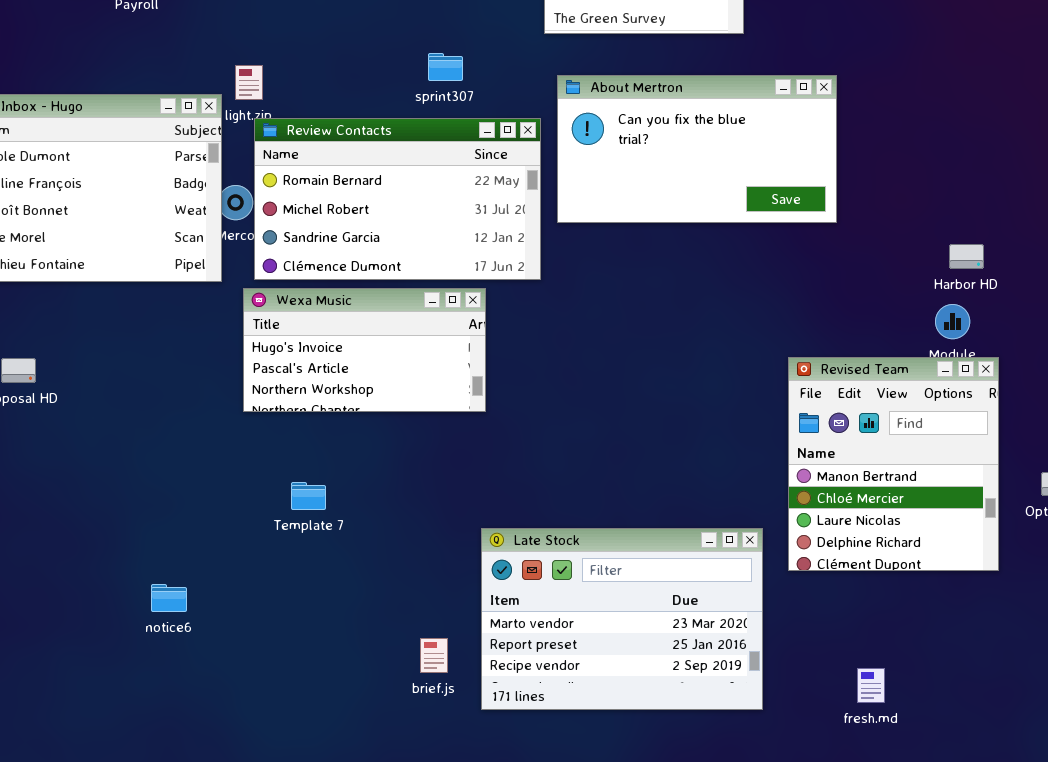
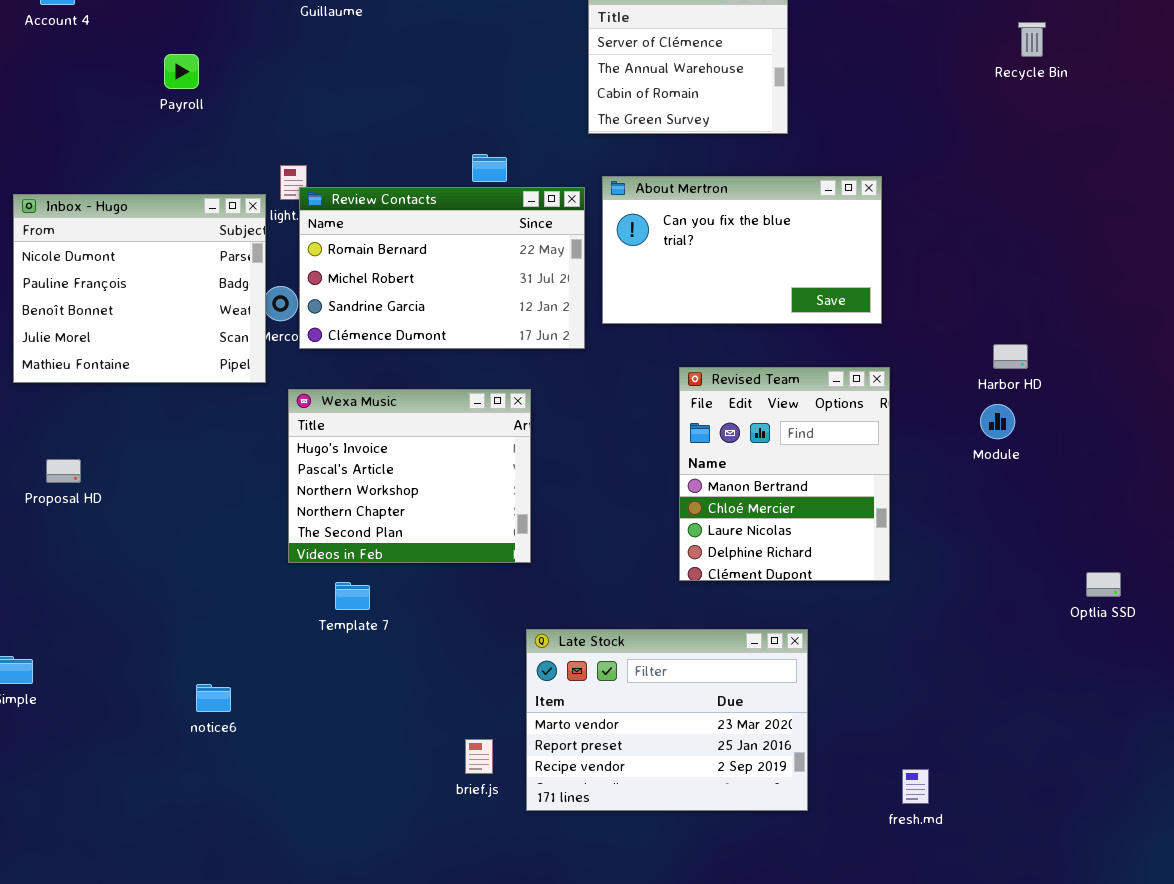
Review Contacts: [254,118,541,280] -> [299,187,585,349], moved
Wexa Music: [243,288,486,412] -> [288,389,531,563], resized
Revised Team: [788,357,999,571] -> [679,367,890,581], moved

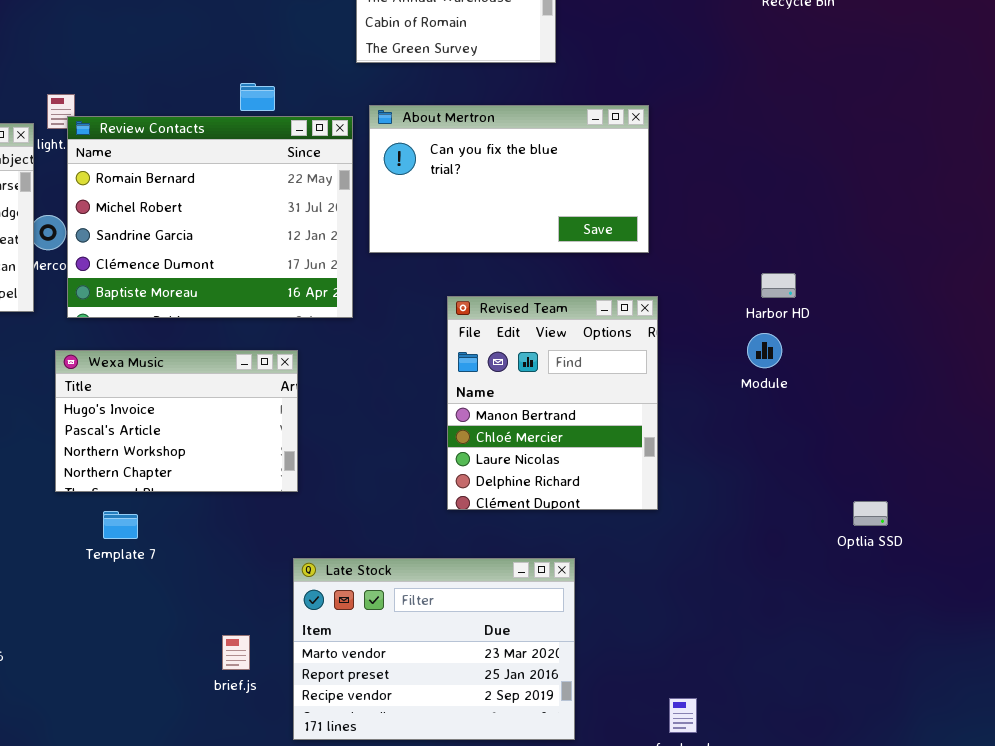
Review Contacts: [299,187,585,349] -> [67,116,353,318], resized
Wexa Music: [288,389,531,563] -> [55,350,298,492], resized
brief.js: [465,739,493,774] -> [222,635,250,670], moved

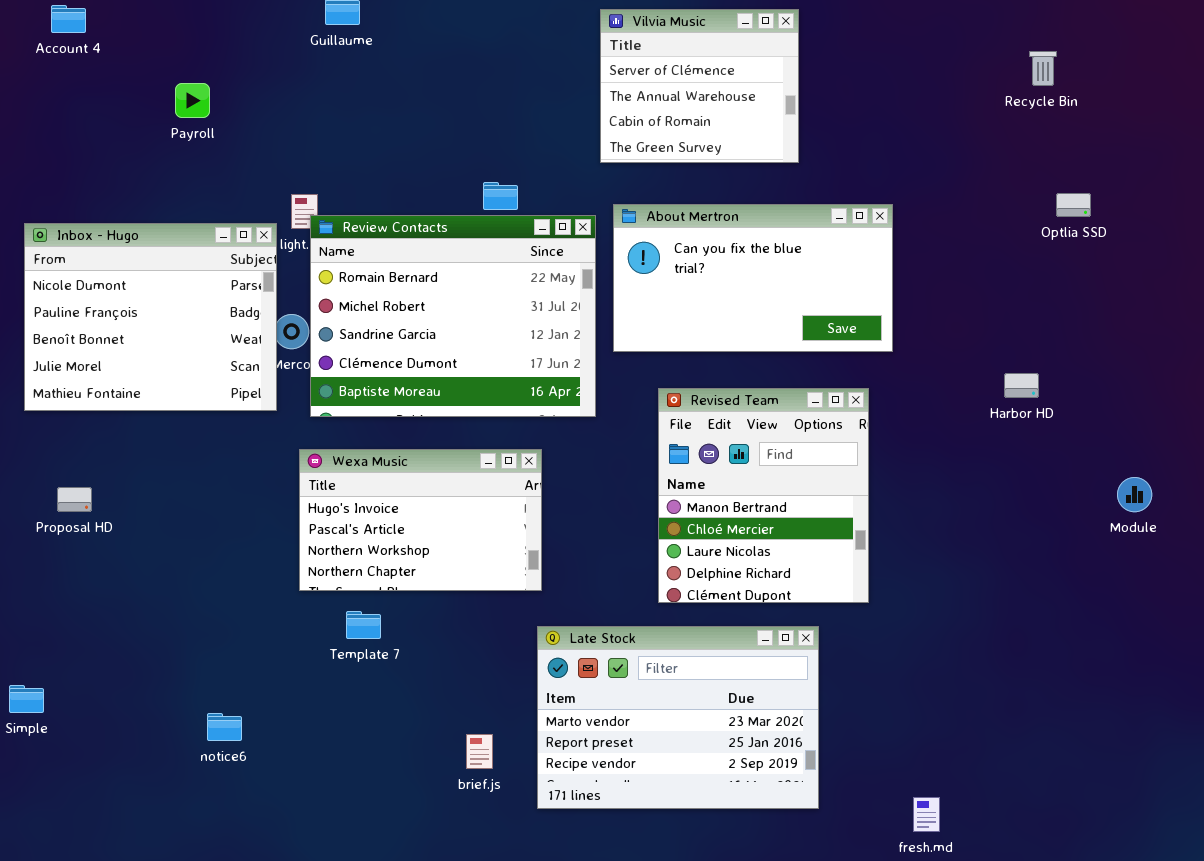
Revised Team: [447,296,658,510] -> [658,388,869,603], moved
Module: [747,333,782,368] -> [1117,477,1152,512], moved
Optlia SSD: [853,501,888,526] -> [1056,193,1091,217], moved
Late Stock: [293,558,575,740] -> [537,626,819,809], moved

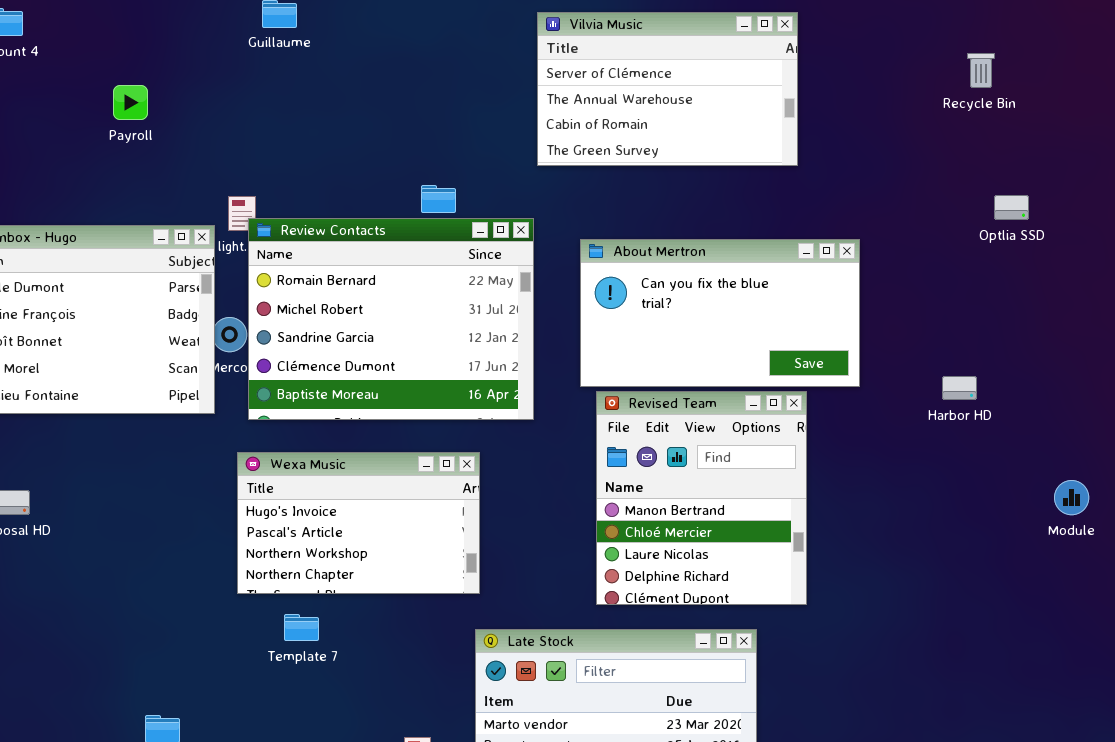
Vilvia Music: [600,9,799,163] -> [537,12,798,166], resized
About Mertron: [613,204,893,352] -> [580,239,860,387], moved

